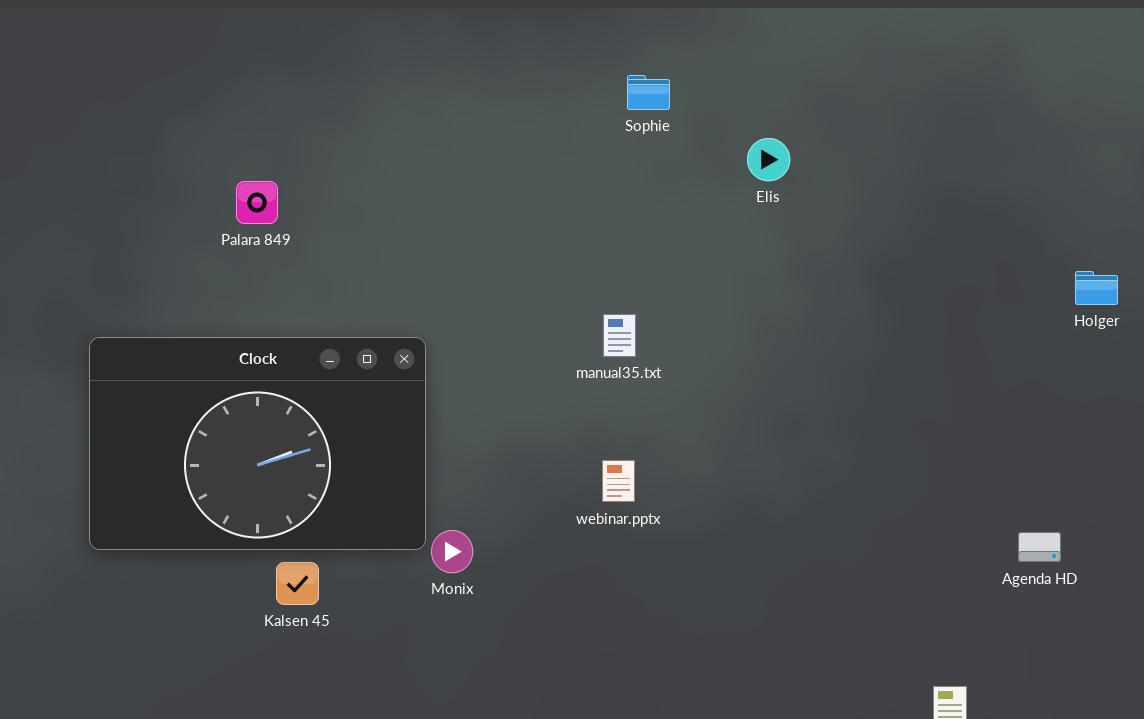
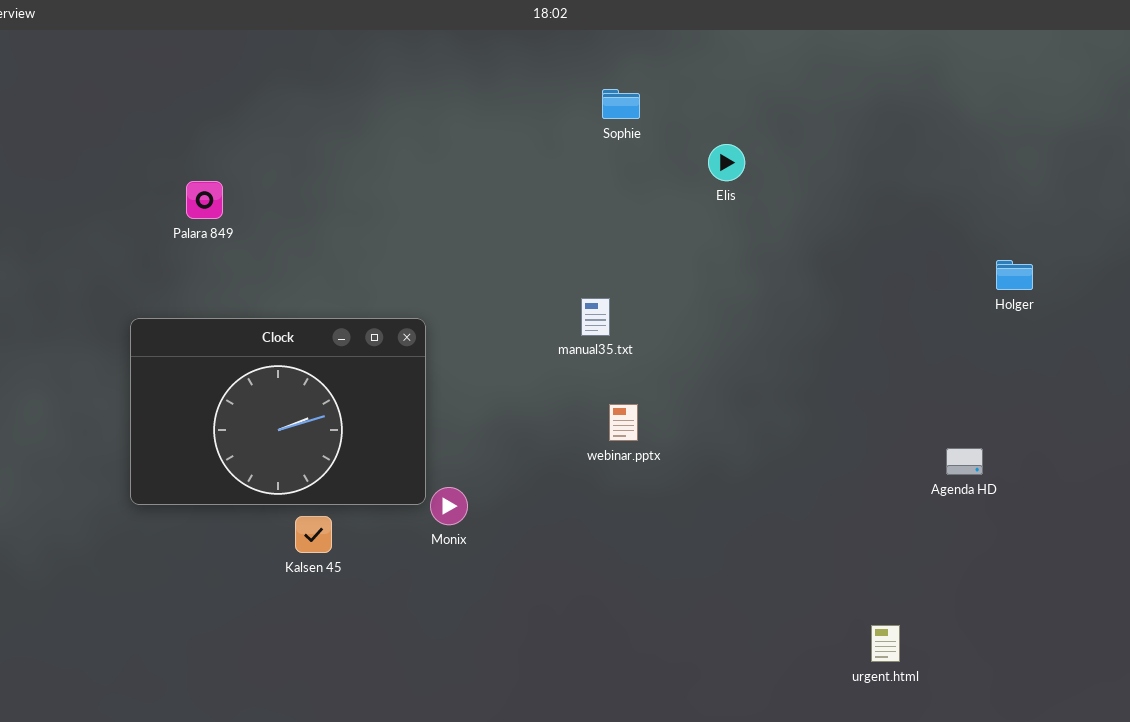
Palara 849: [236,181,278,224] -> [186,181,223,219], moved
webinar.pptx: [602,460,635,502] -> [609,404,638,441], moved
Agenda HD: [1018,532,1061,562] -> [946,448,983,475], moved

